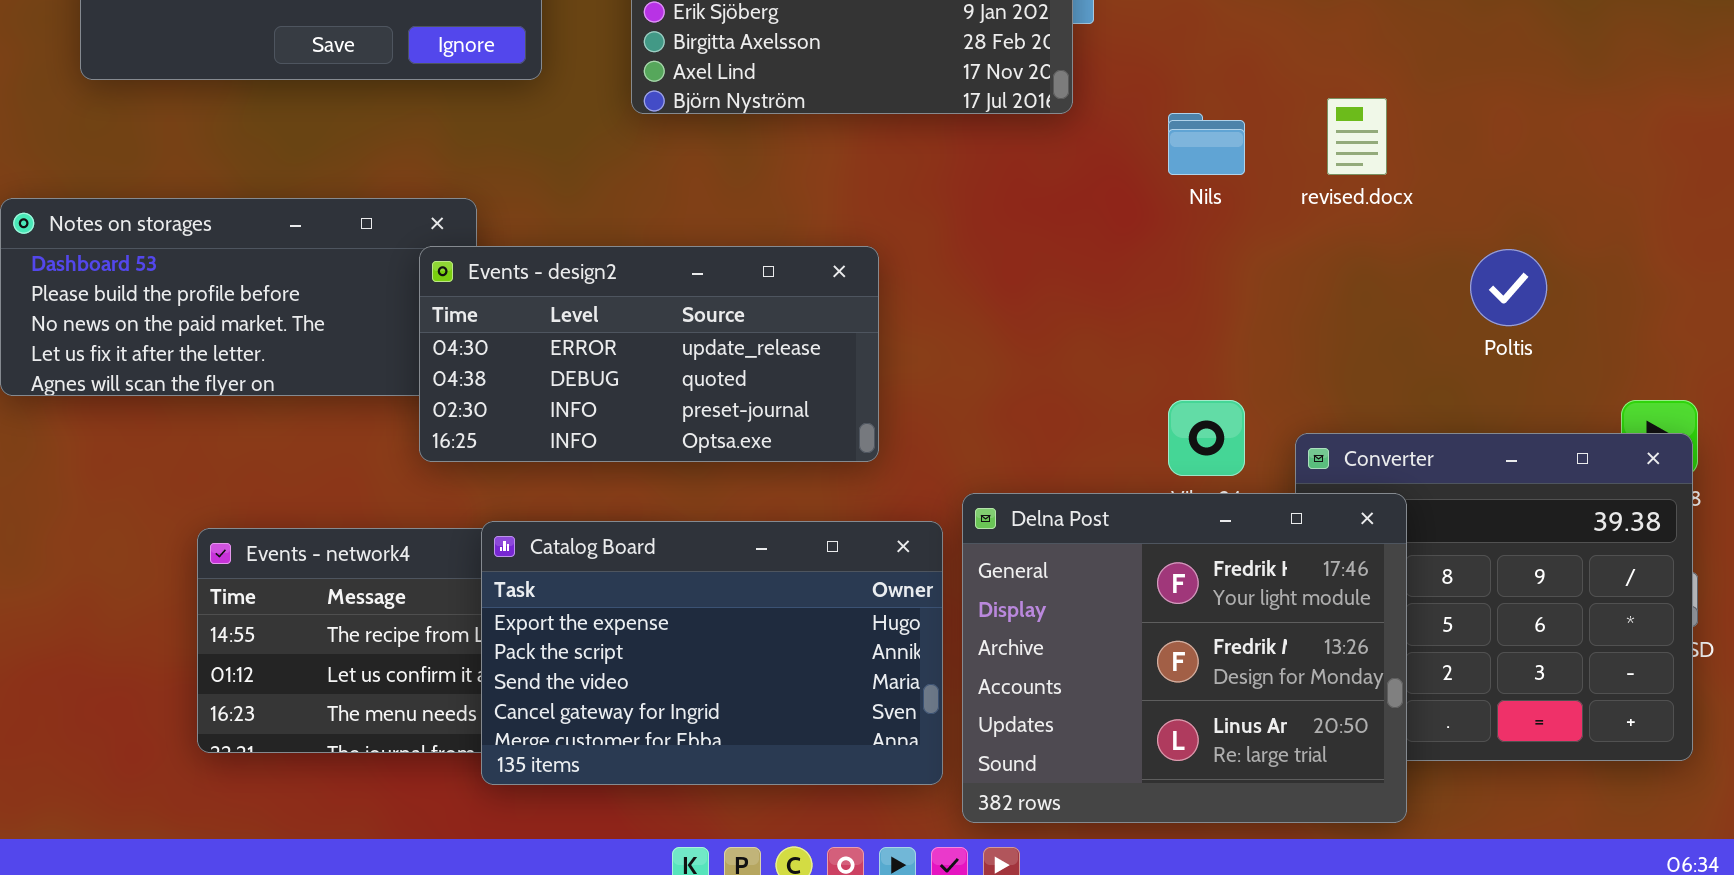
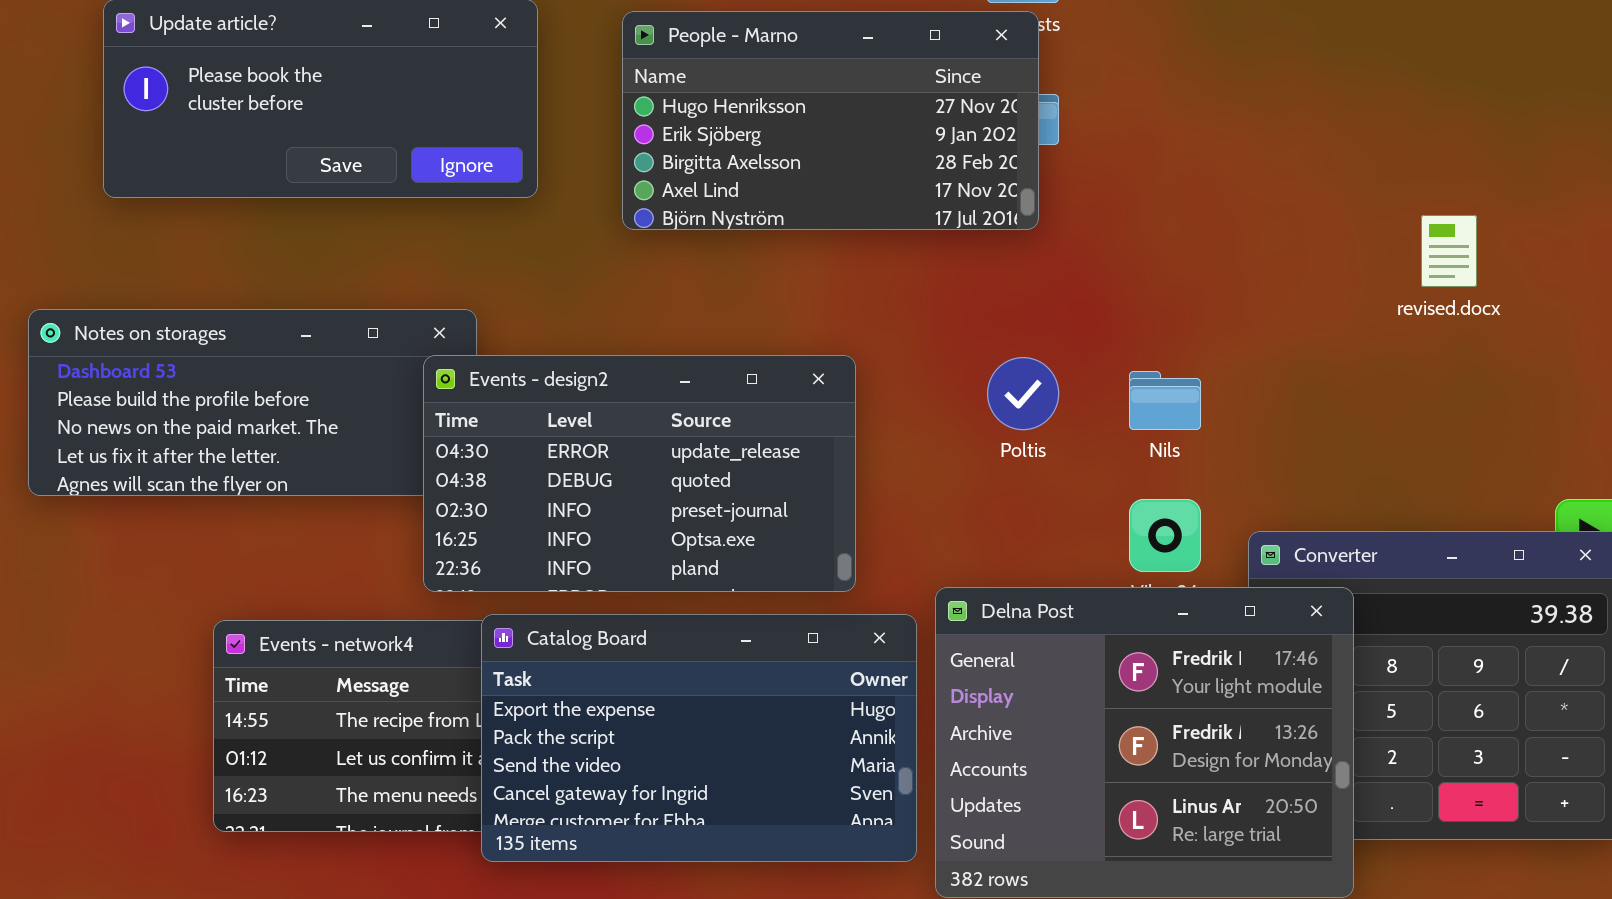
revised.docx: [1327,98,1387,175] -> [1421,215,1477,287], moved
Nils: [1168,113,1245,175] -> [1129,371,1201,430], moved
Events - design2: [419,246,879,462] -> [423,355,856,592], resized
Poltis: [1470,249,1547,326] -> [987,357,1059,430], moved

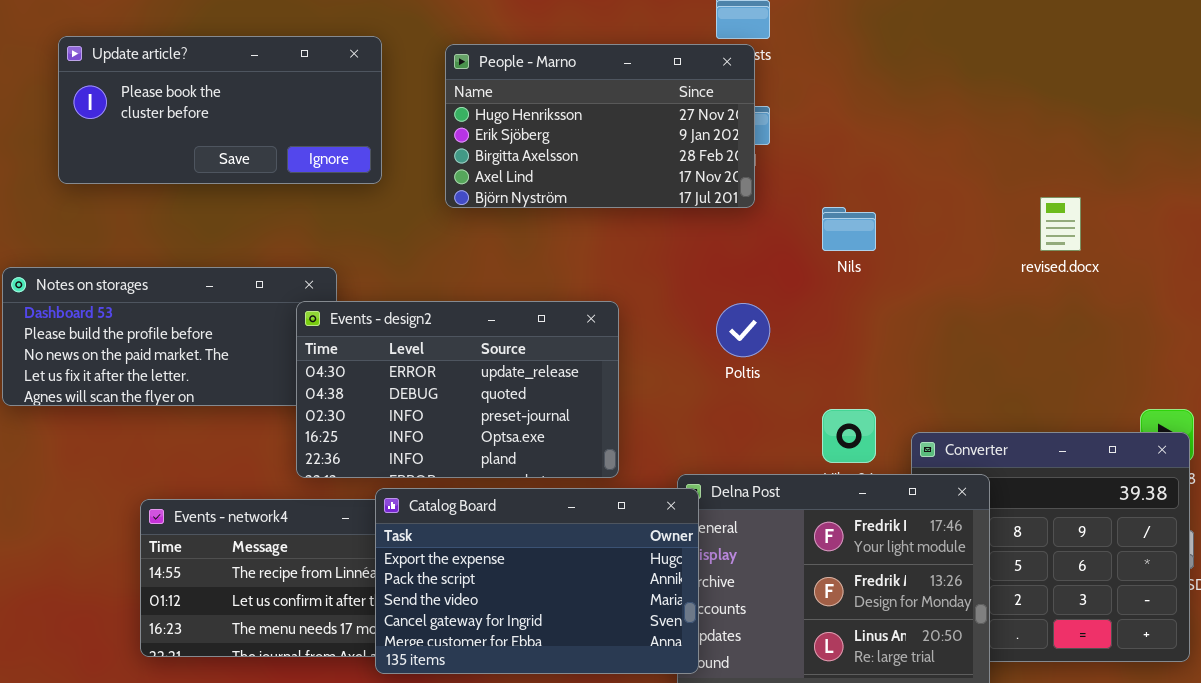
Nils: [1129,371,1201,430] -> [822,207,876,251], moved
Catalog Board: [481,614,917,862] -> [375,488,699,674], moved

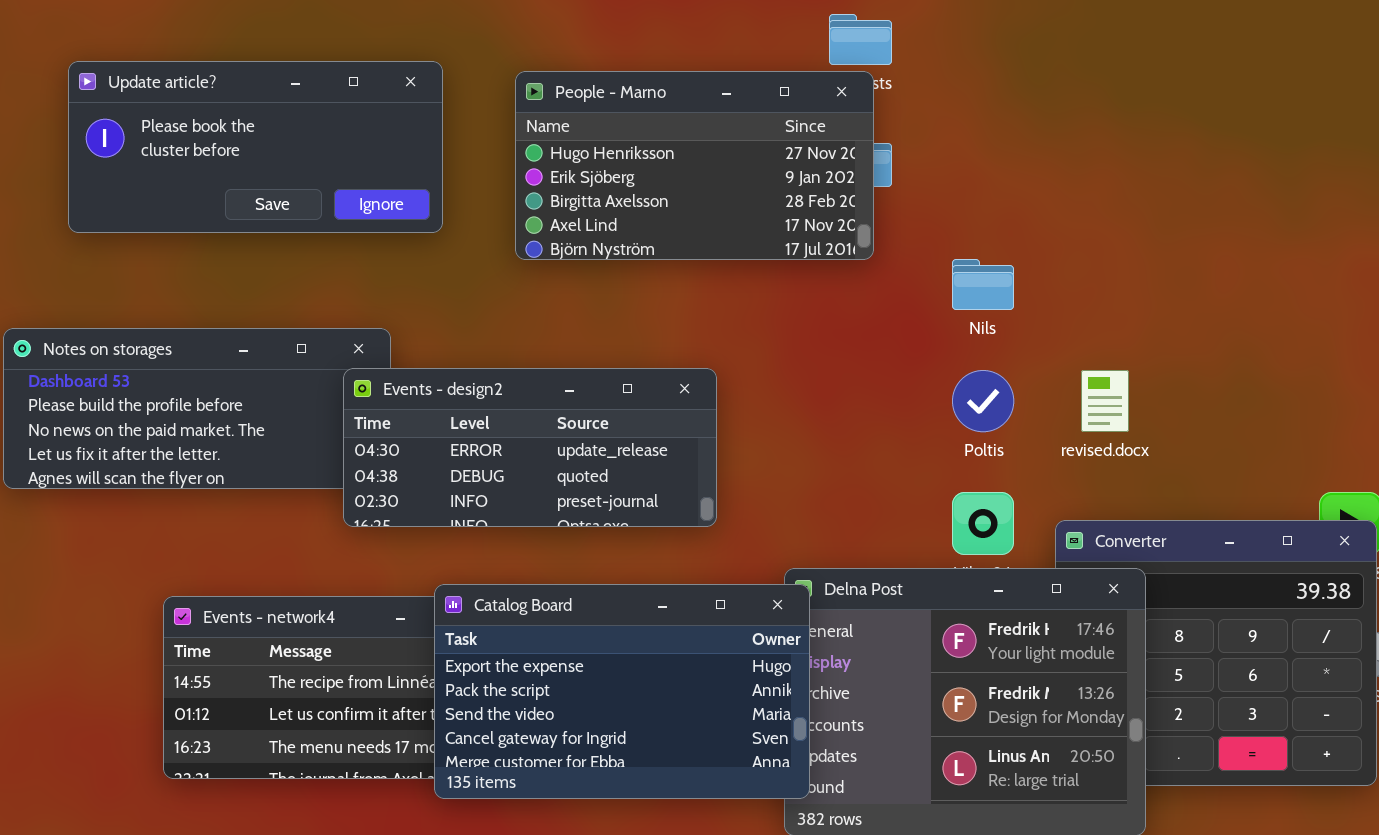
revised.docx: [1040,197,1081,251] -> [1081,370,1129,432], moved
Events - design2: [296,301,619,478] -> [343,368,717,527], resized
Poltis: [716,303,770,357] -> [952,370,1014,432], moved

